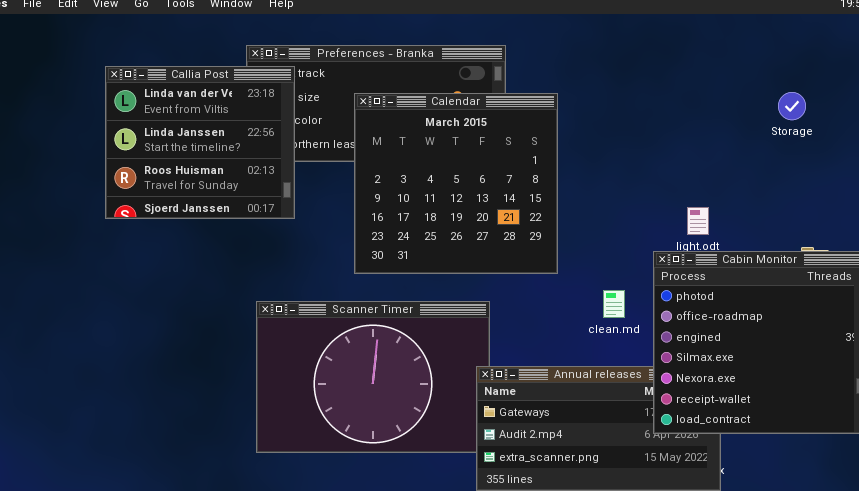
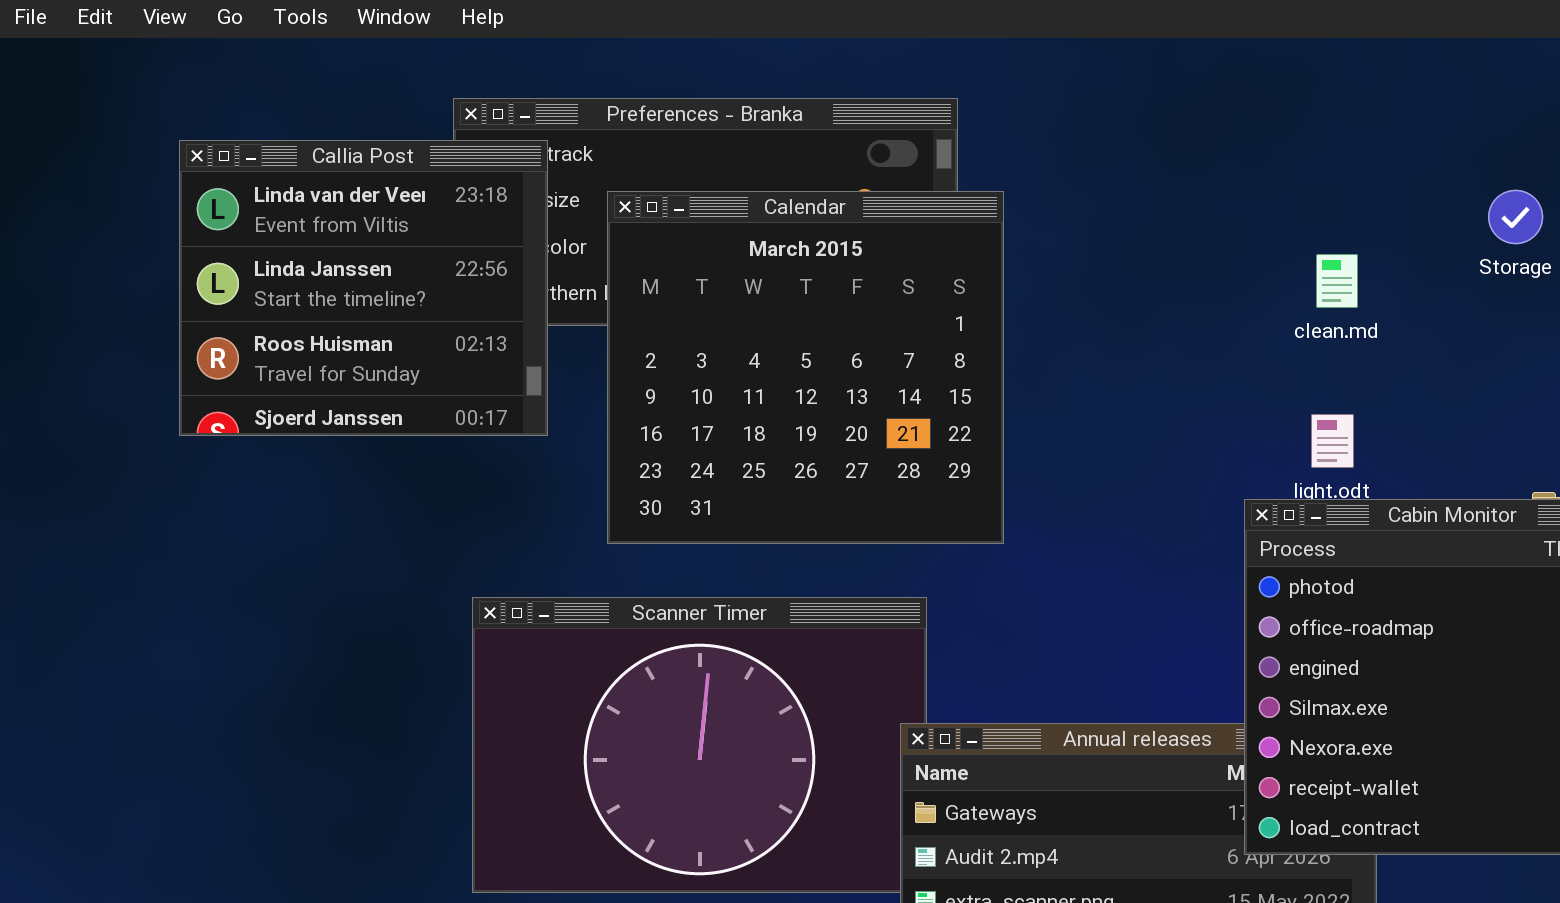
Calendar: [354,93,558,274] -> [607,191,1004,544], moved
clean.md: [603,290,625,318] -> [1316,254,1358,308], moved

